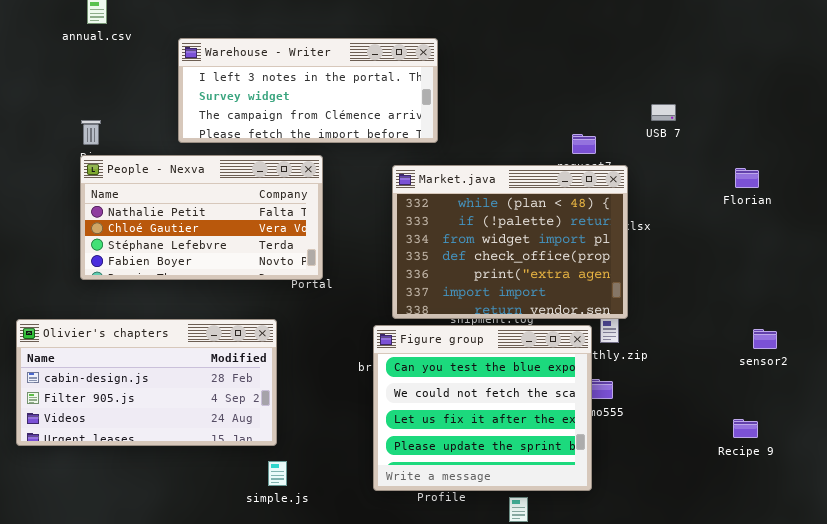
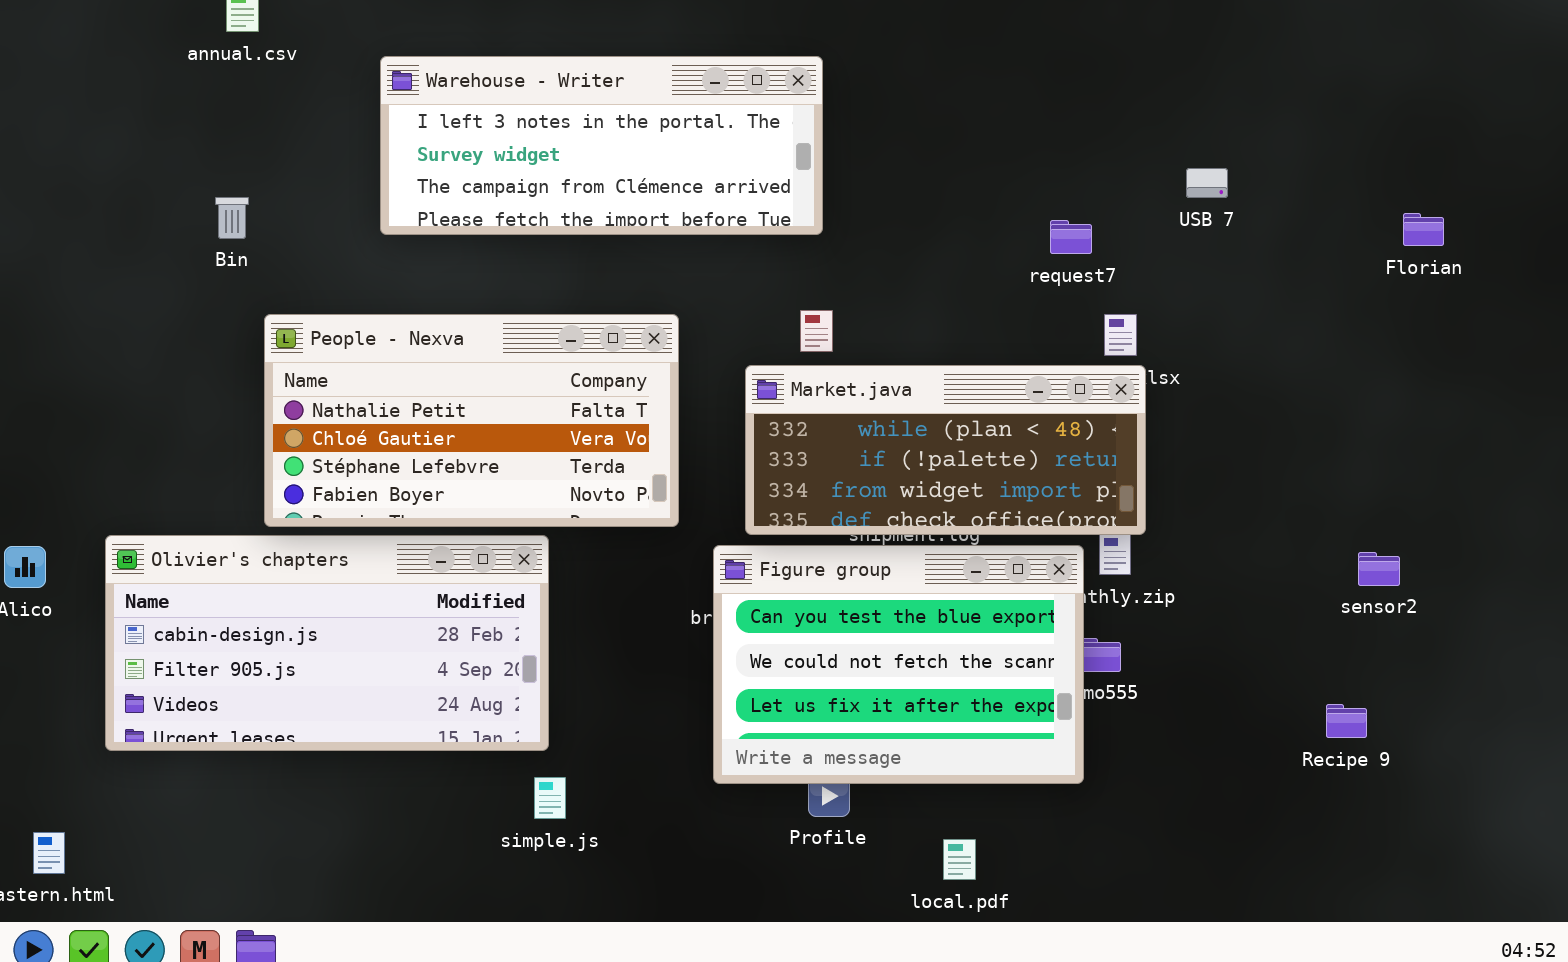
People - Nexva: [80,155,323,280] -> [264,314,679,527], moved
Market.java: [392,165,628,319] -> [745,365,1146,535], resized
Florian: [735,168,759,188] -> [1403,213,1444,246], moved
Figure group: [373,325,592,491] -> [713,545,1084,784], resized

